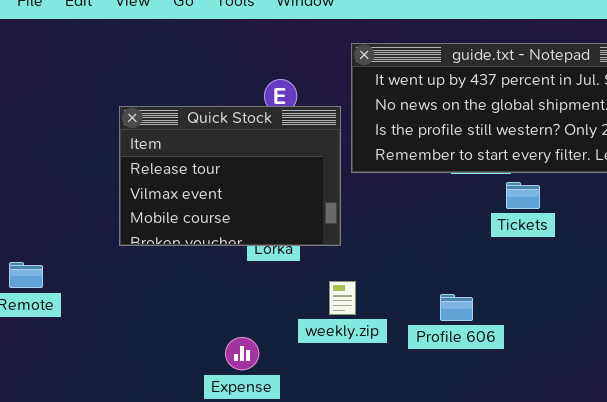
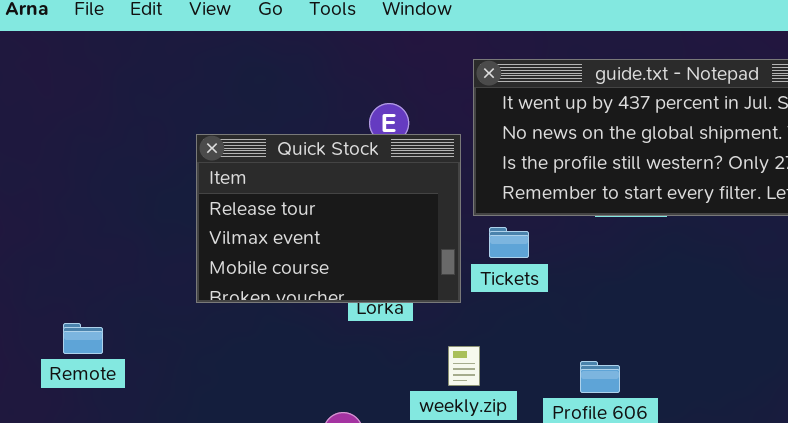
Tickets: [506,182,540,209] -> [489,227,529,258], moved

